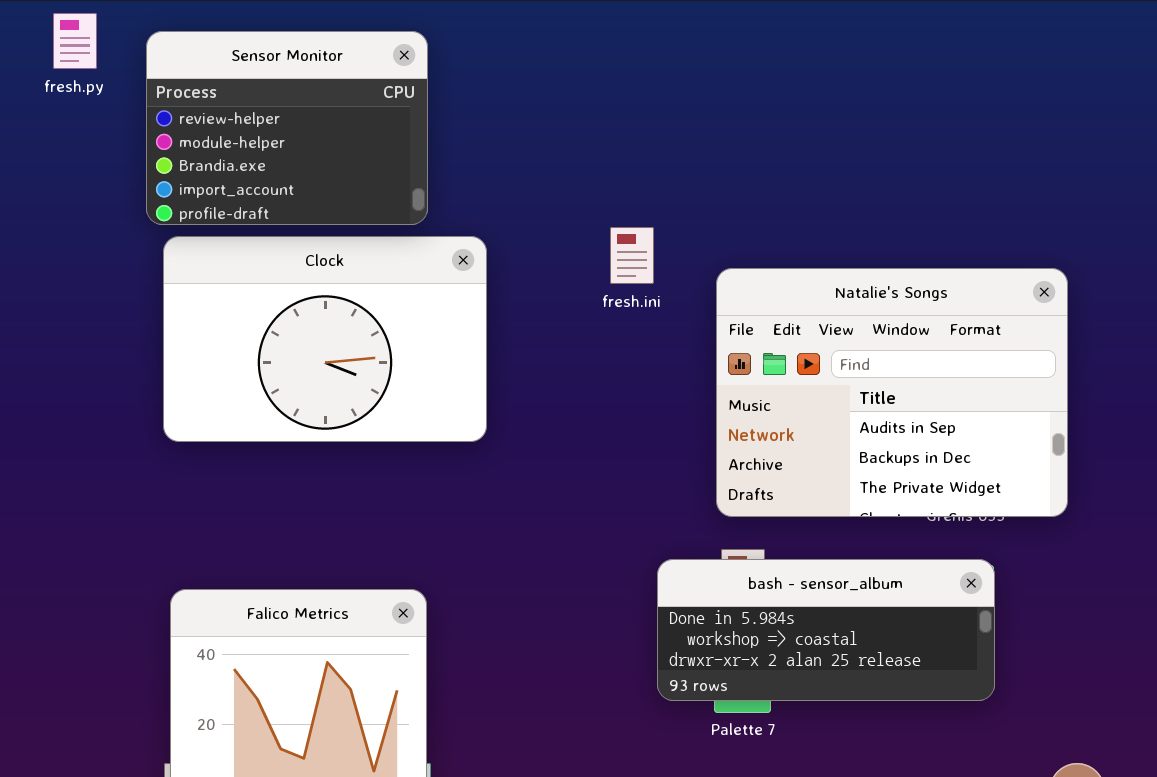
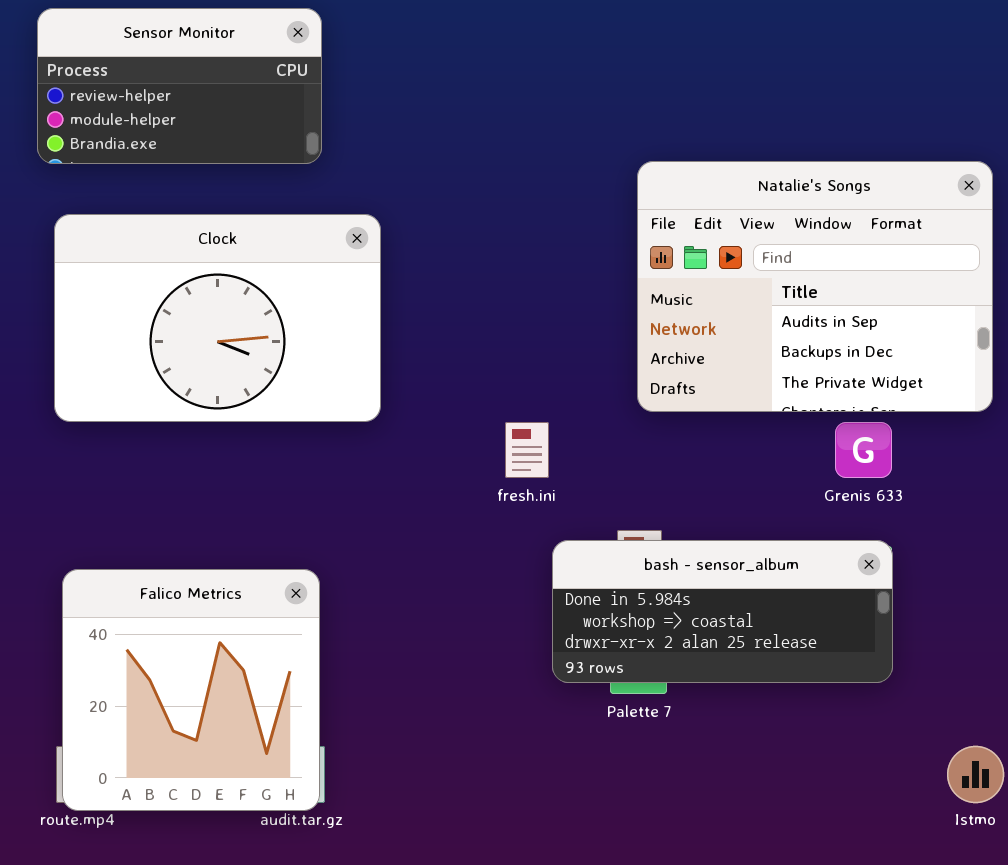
Sensor Monitor: [146,31,428,225] -> [37,8,322,164], resized
fresh.ini: [610,227,654,284] -> [505,422,549,478], moved
Natalie's Songs: [716,268,1068,517] -> [637,161,993,412], moved

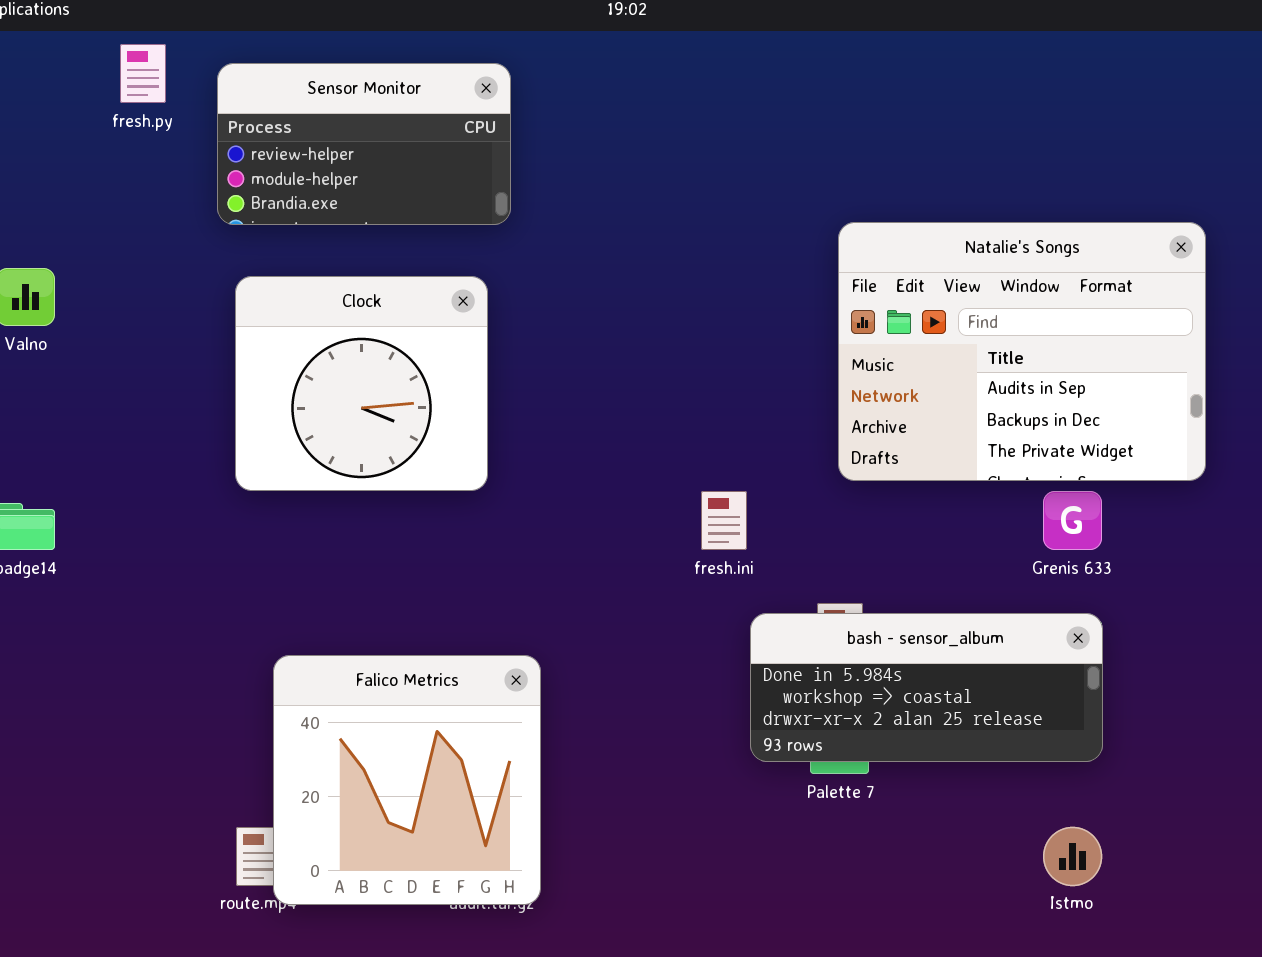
Clock: [54,214,381,422] -> [235,276,488,491], resized
Falico Metrics: [62,569,320,811] -> [273,655,541,905], moved
Istmo: [947,746,1004,803] -> [1043,827,1102,886], moved

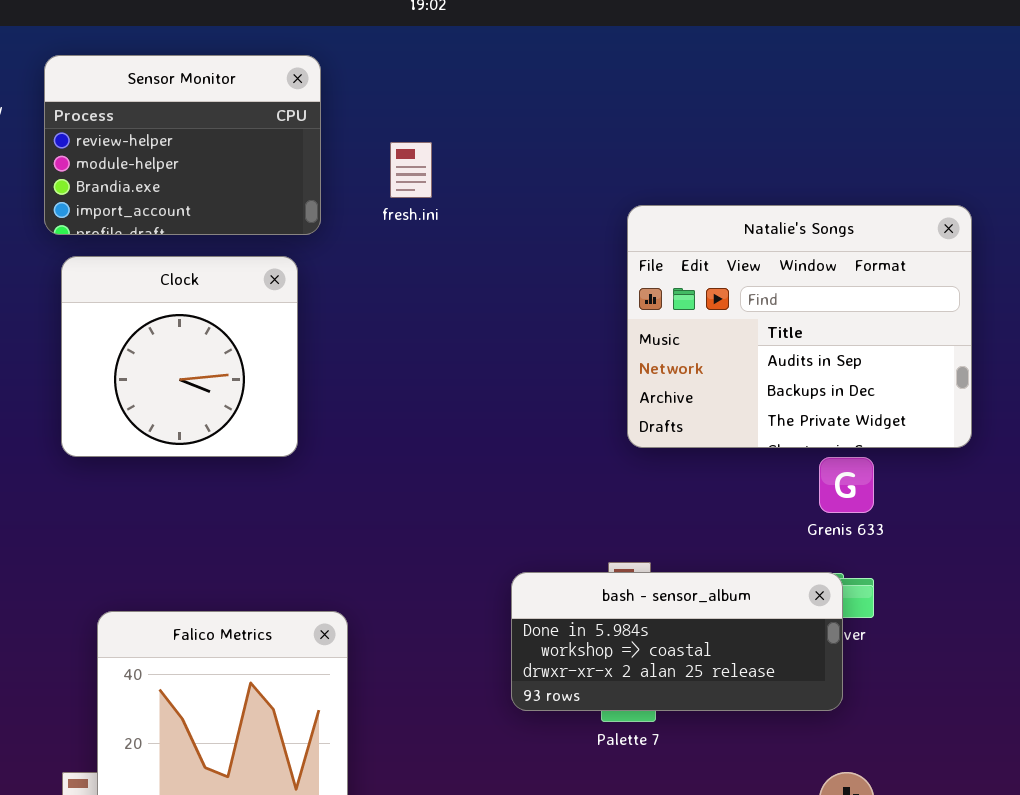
Sensor Monitor: [217,63,511,225] -> [44,55,321,235], resized
fresh.ini: [701,491,747,550] -> [390,142,432,198], moved
bash - sensor_album: [750,613,1103,762] -> [511,572,843,711], moved

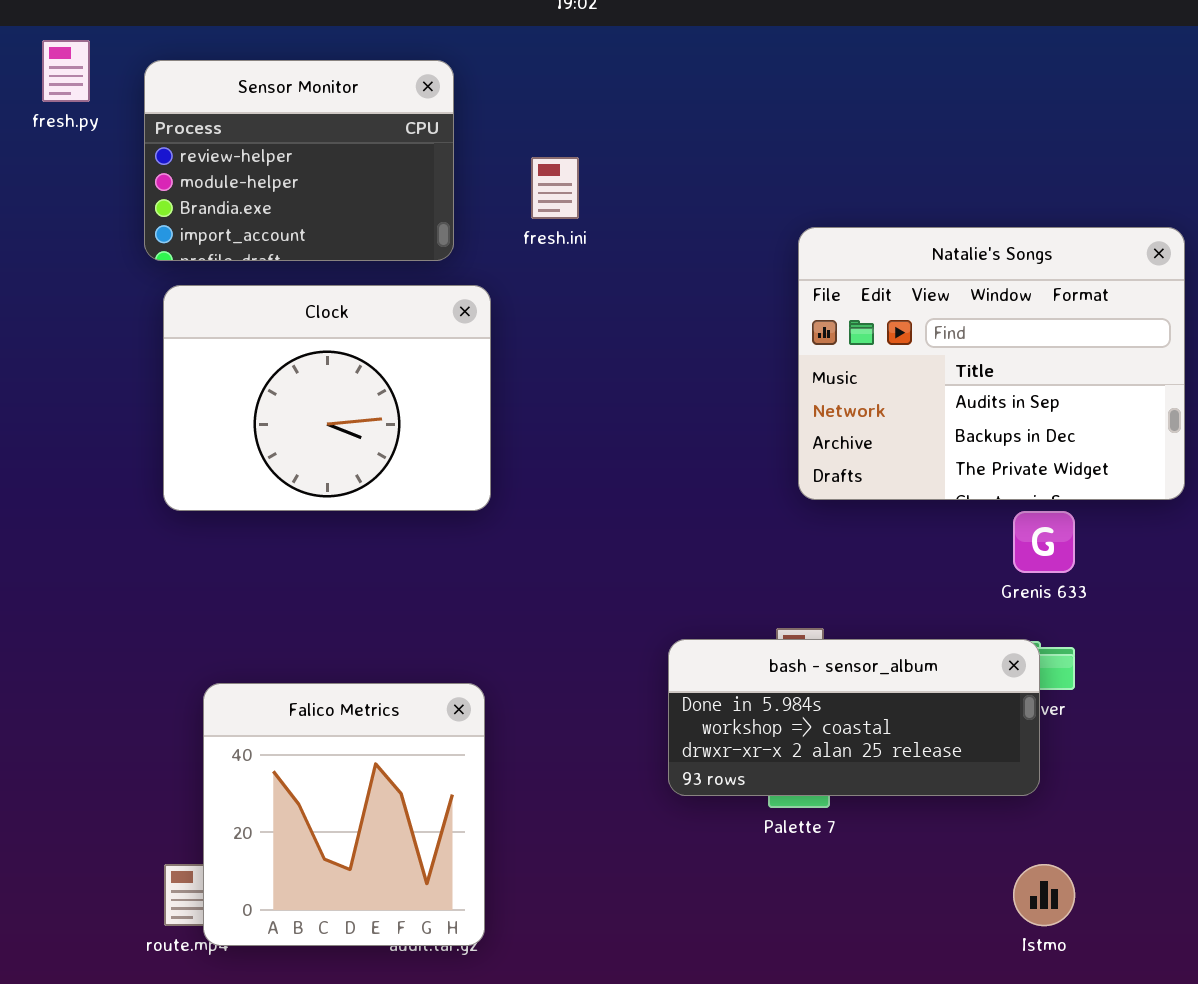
Clock: [61,256,298,457] -> [163,285,491,511], resized

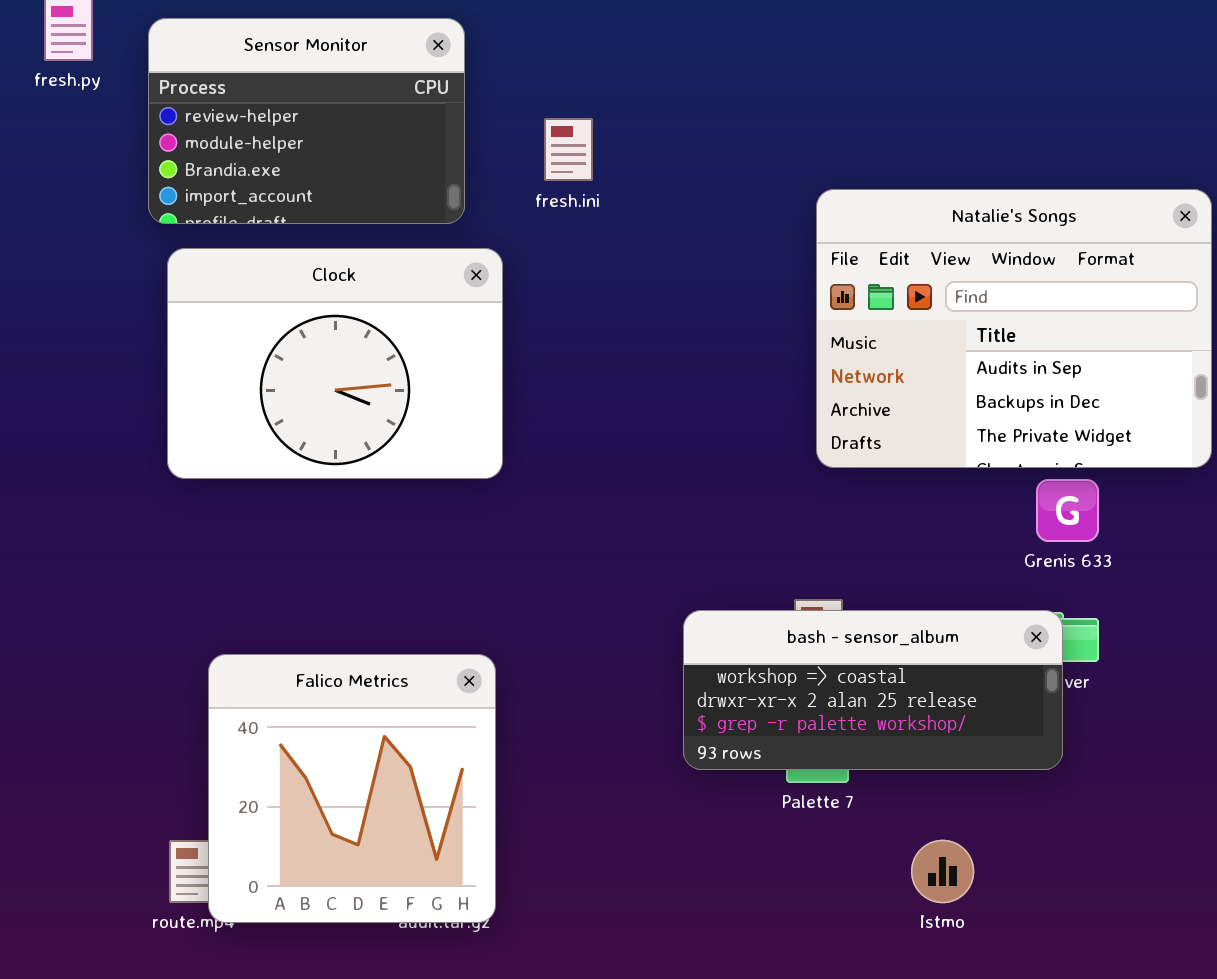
bash - sensor_album: [668,639,1040,796] -> [683,610,1063,770], scrolled down 1 row
Istmo: [1013,864,1075,926] -> [911,840,974,903], moved

